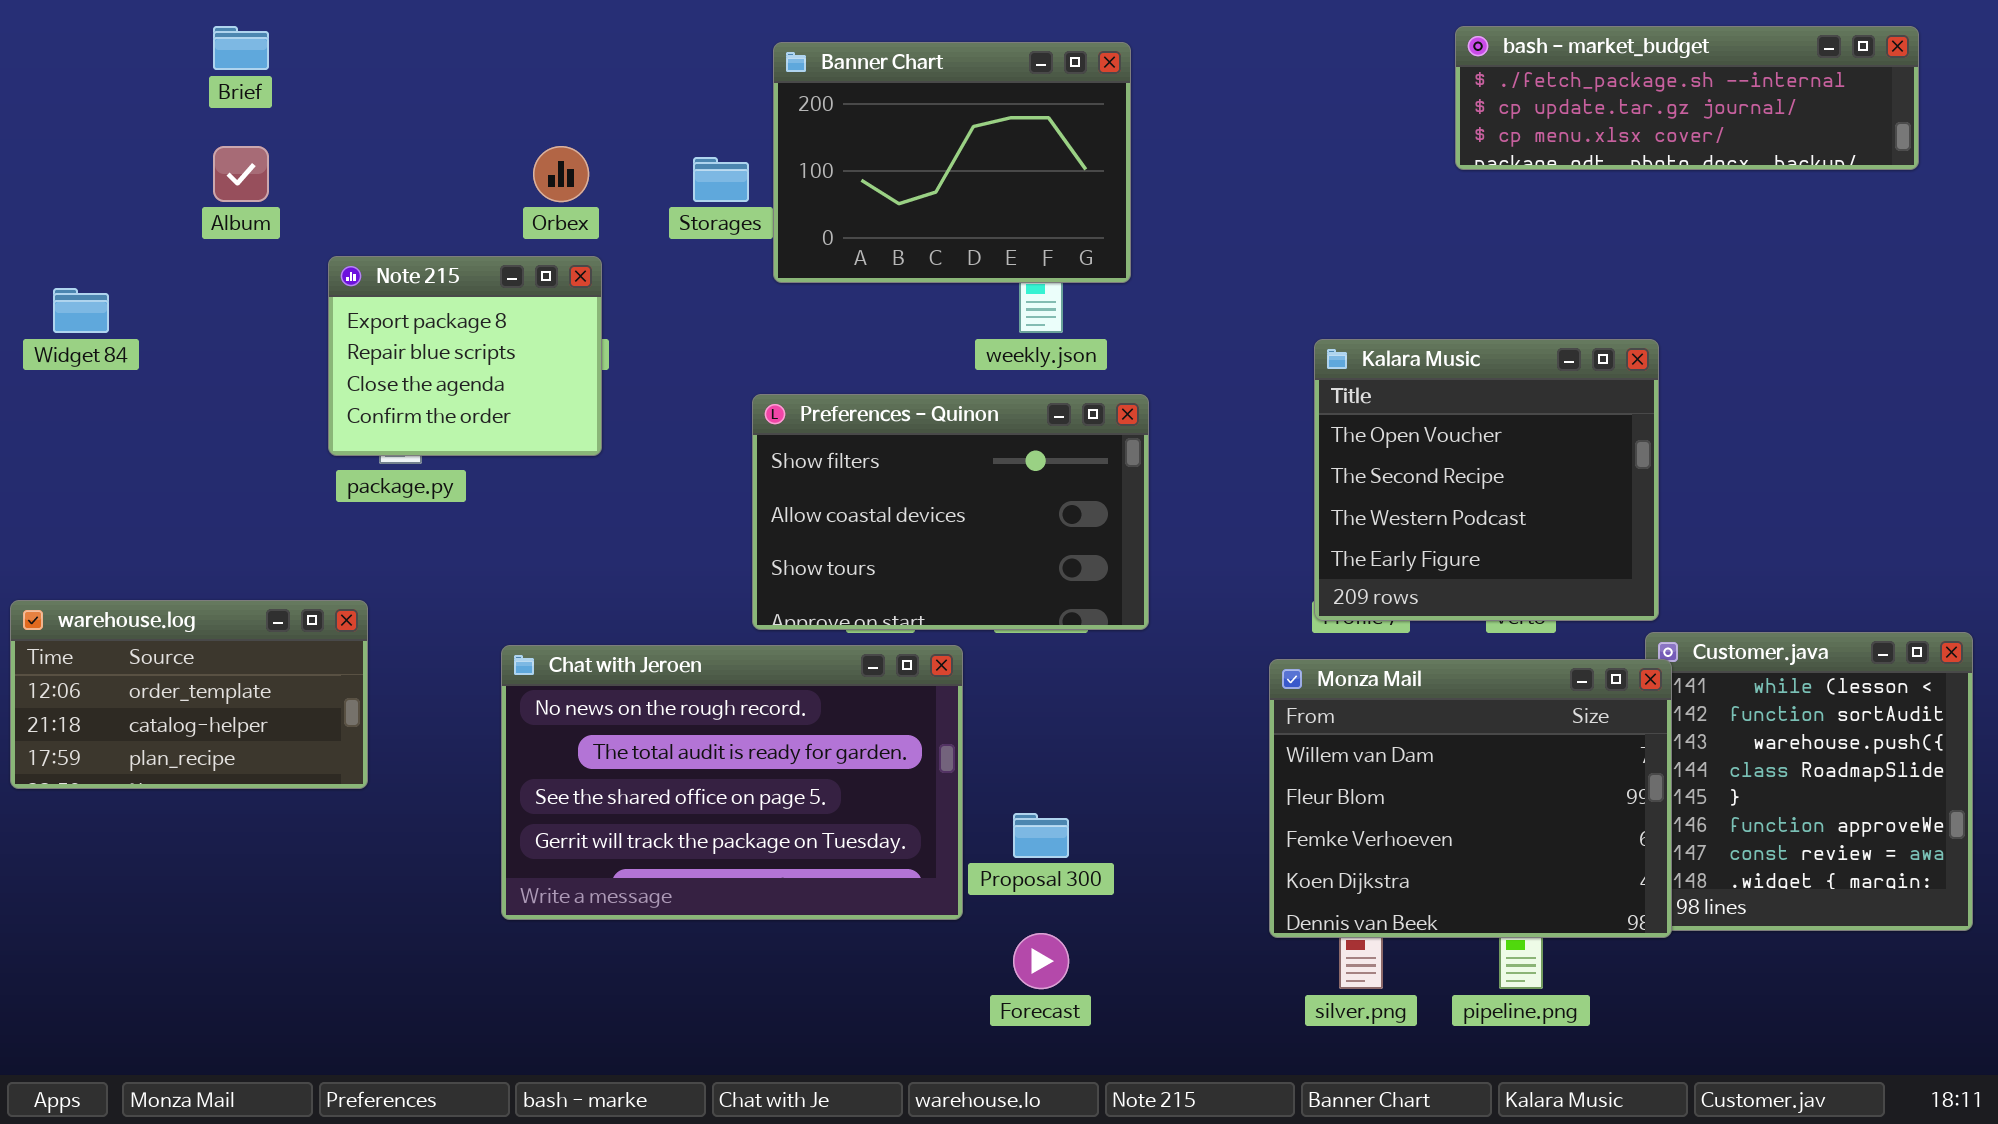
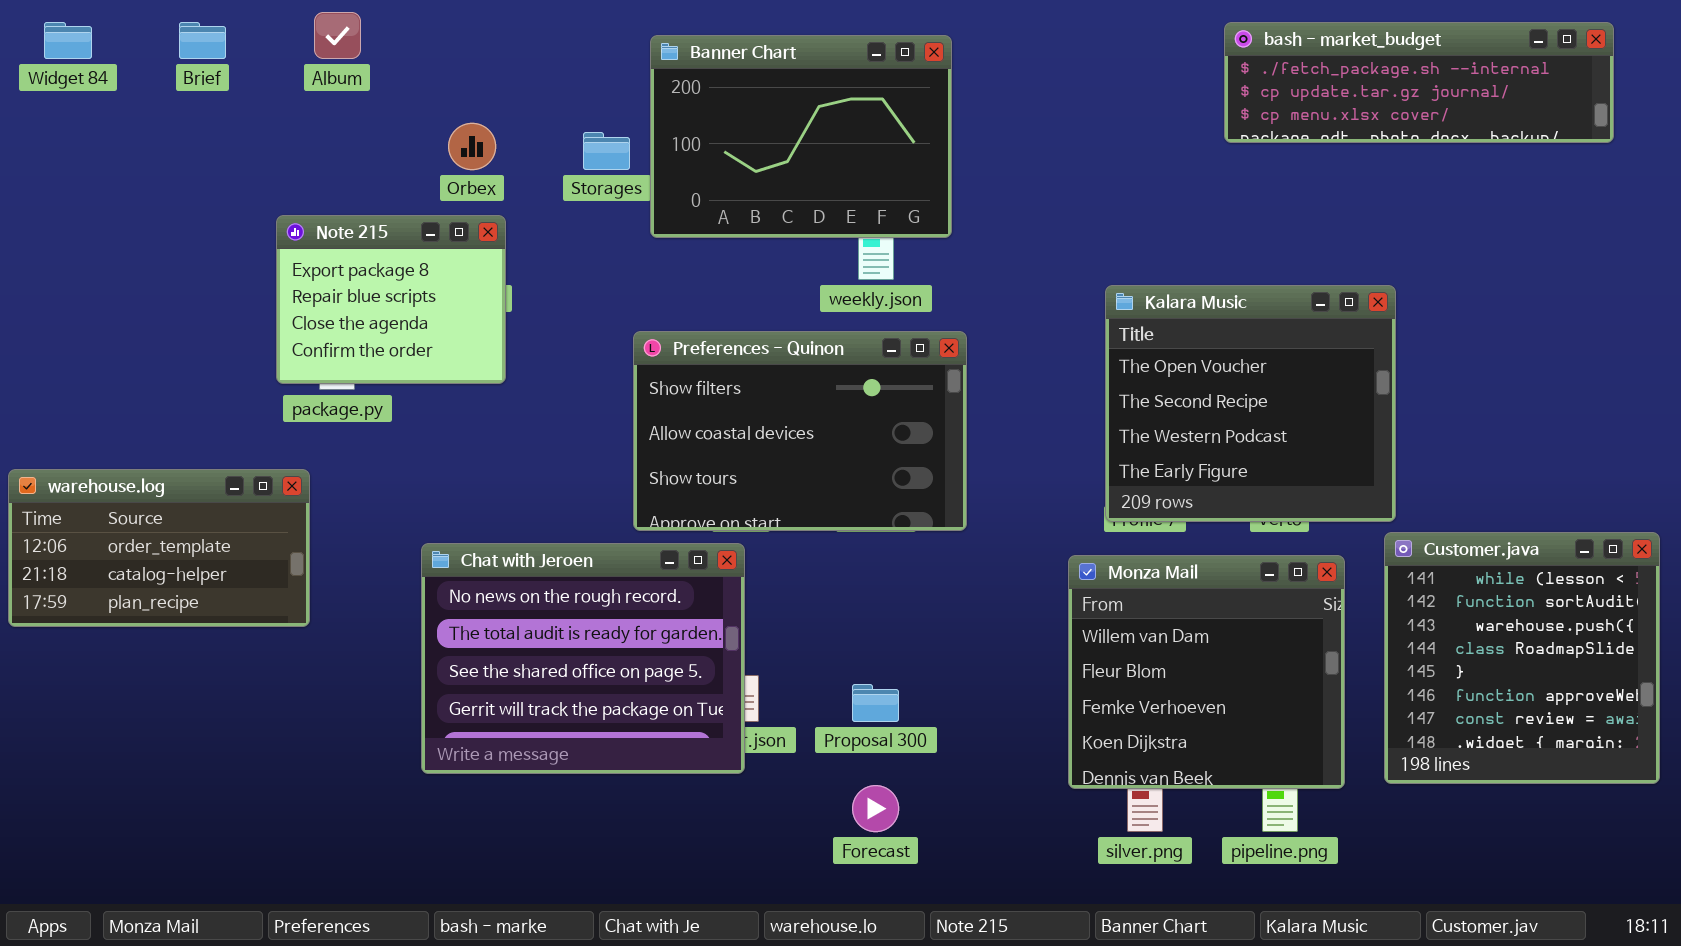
Album: [213,146,269,202] -> [314,12,361,59], moved
Widget 84: [53,288,109,333] -> [44,22,92,59], moved
warehouse.log: [10,600,368,789] -> [8,469,310,627], moved
Chat with Jeroen: [501,645,963,920] -> [421,543,745,774], resized
Monza Mail: [1269,659,1672,938] -> [1068,555,1345,789], resized

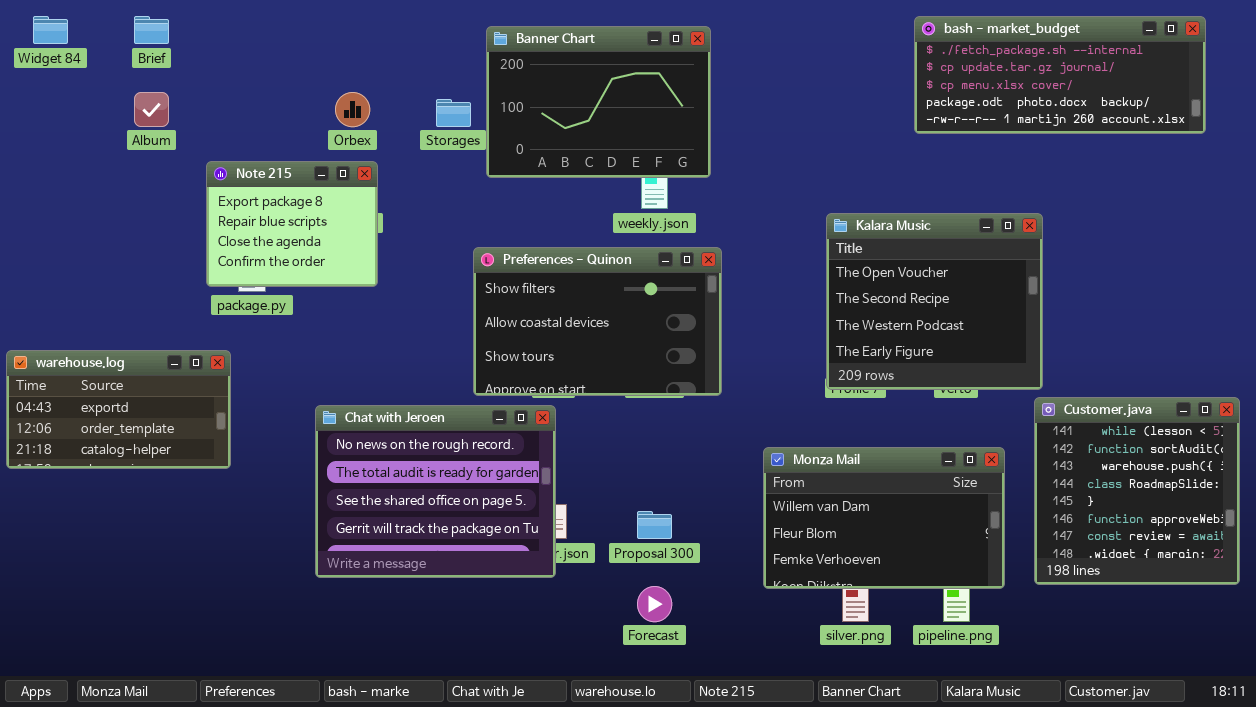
Album: [314,12,361,59] -> [134,92,169,127], moved
bash - market_budget: [1224,22,1614,143] -> [914,16,1206,134], resized
warehouse.log: [8,469,310,627] -> [6,350,231,469], scrolled up 1 row
Monza Mail: [1068,555,1345,789] -> [763,447,1005,589], resized

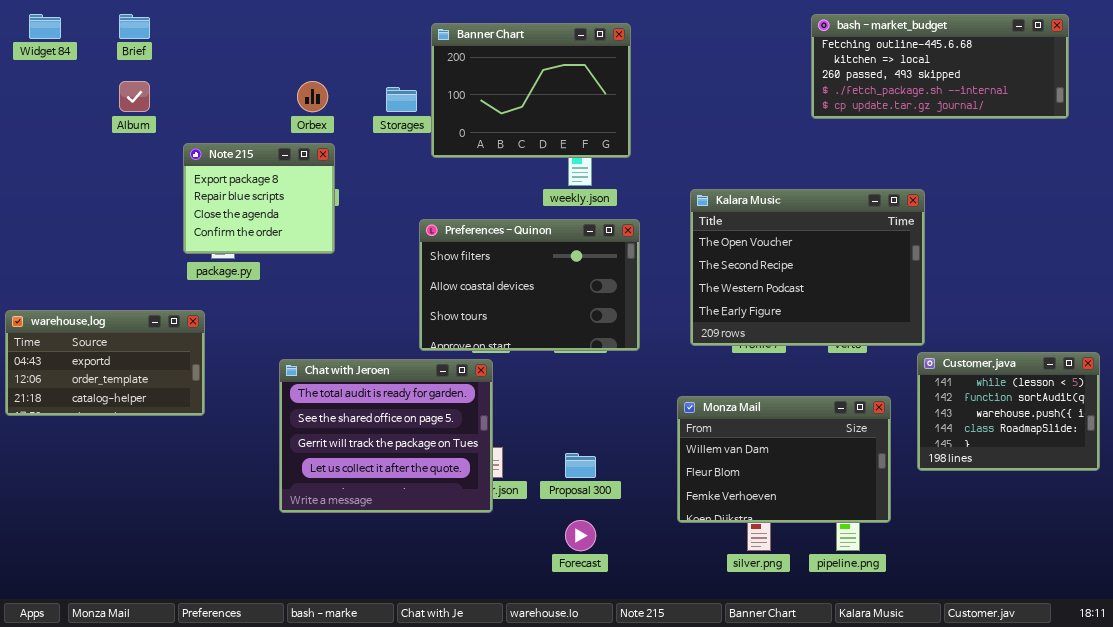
bash - market_budget: [914,16,1206,134] -> [811,14,1069,119], scrolled up 3 rows
Kalara Music: [826,213,1043,390] -> [690,189,925,346], resized
Customer.java: [1034,397,1240,585] -> [917,352,1100,471], resized
Chat with Jeroen: [315,405,556,578] -> [279,359,493,513], scrolled down 1 row

